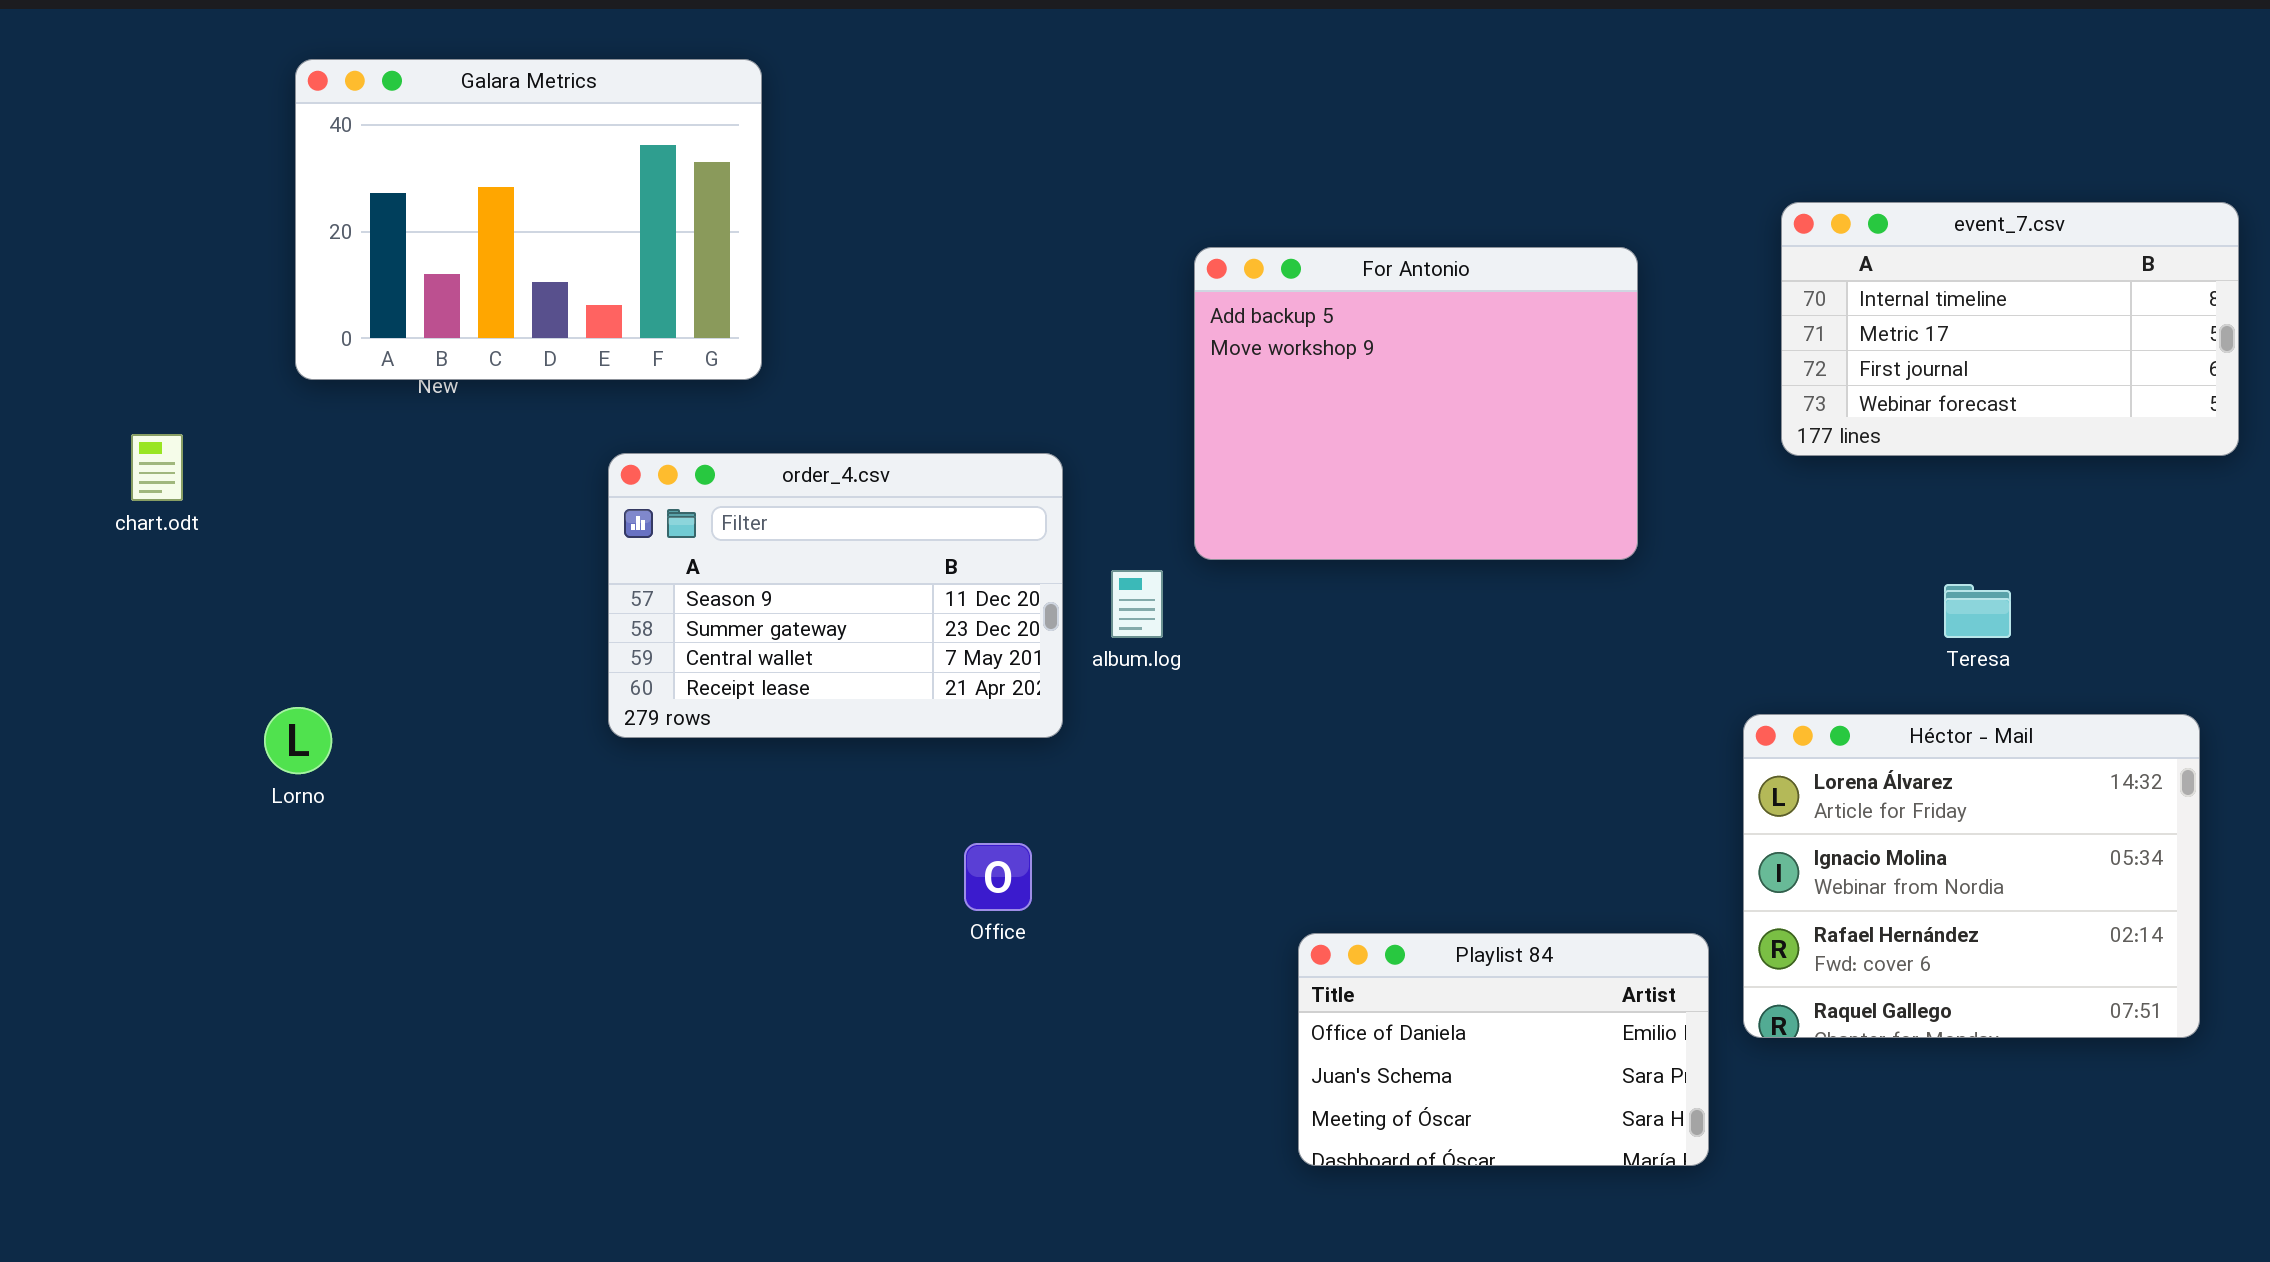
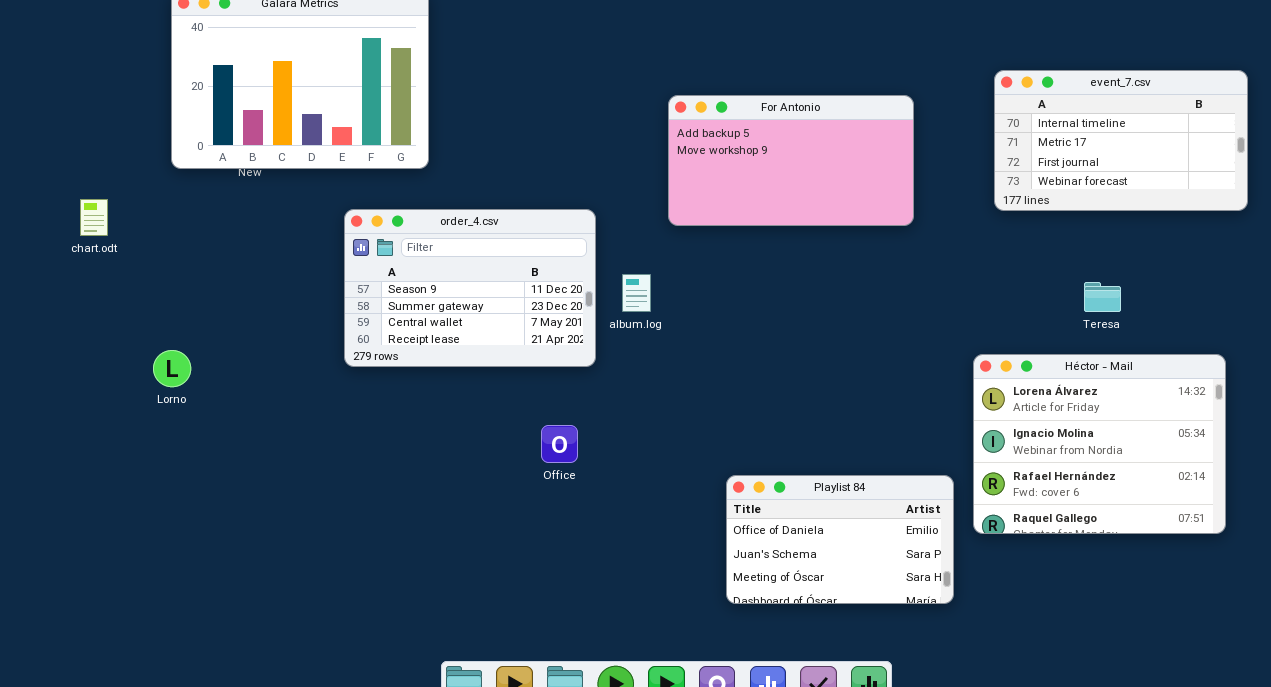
For Antonio: [1194,247,1638,560] -> [668,95,914,226], resized

